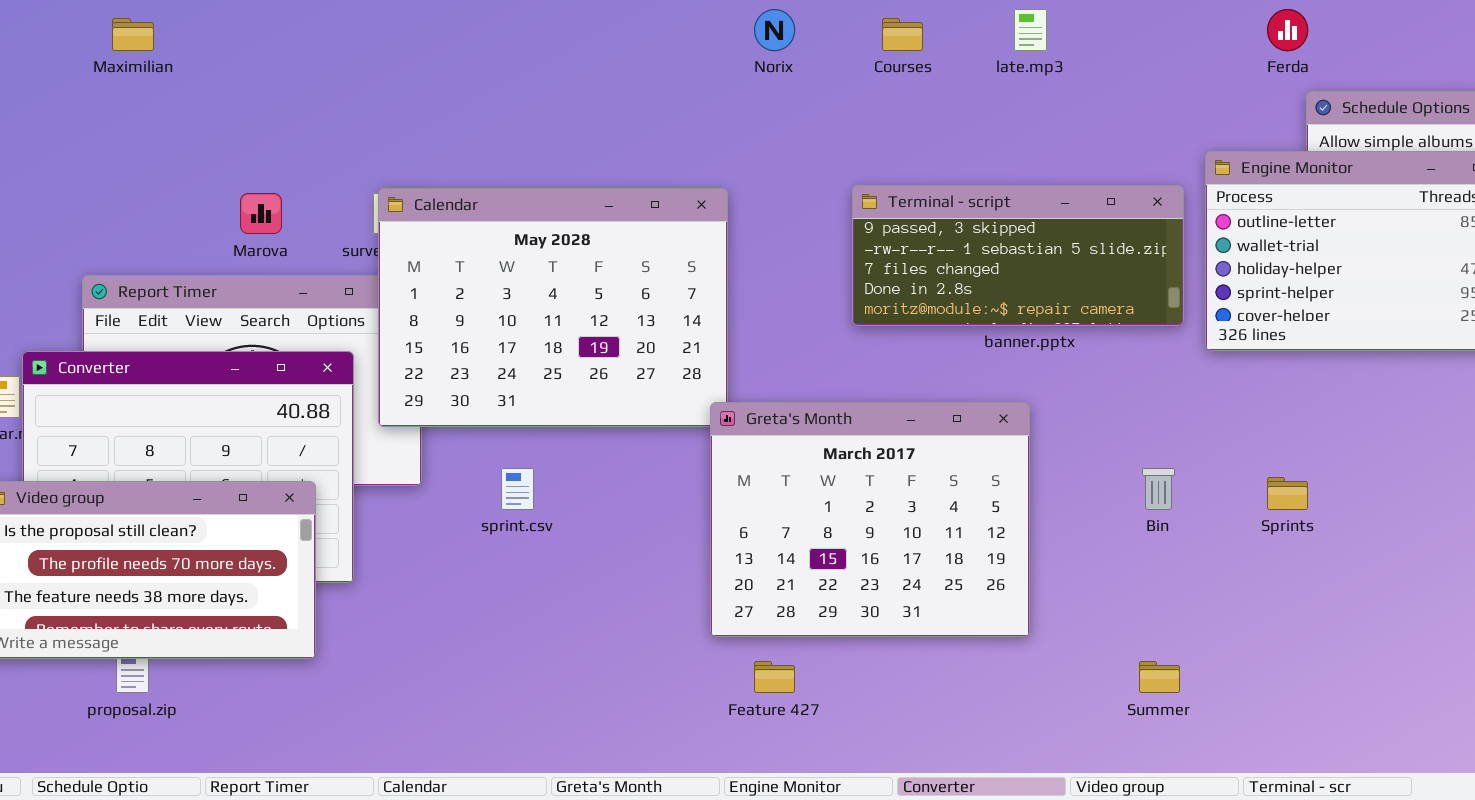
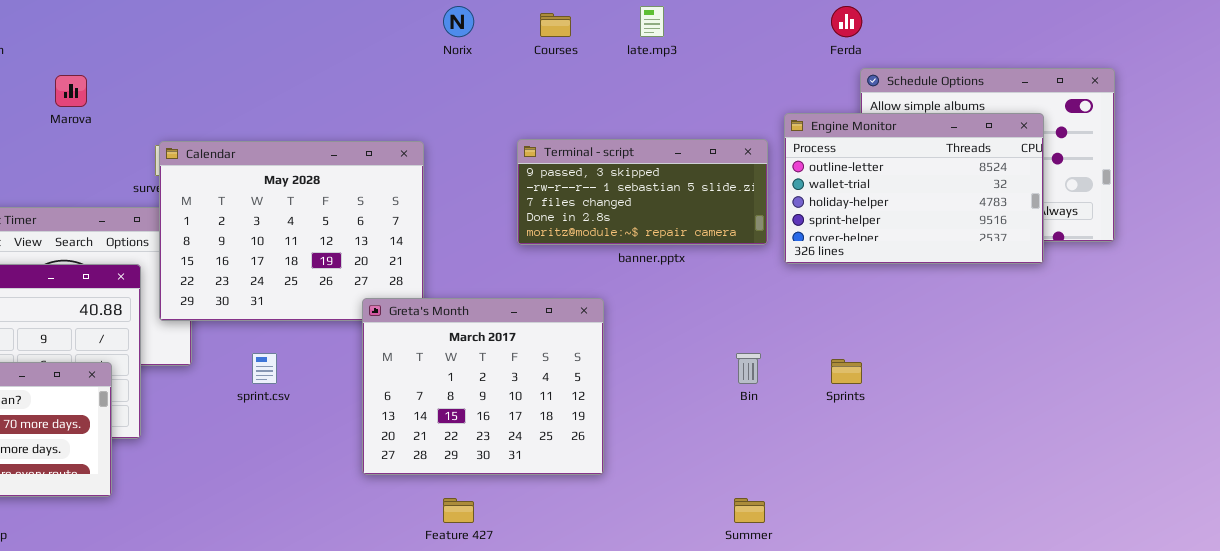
Marova: [240,193,282,234] -> [55,75,87,107], moved
Greta's Month: [710,402,1030,637] -> [362,298,604,475], moved

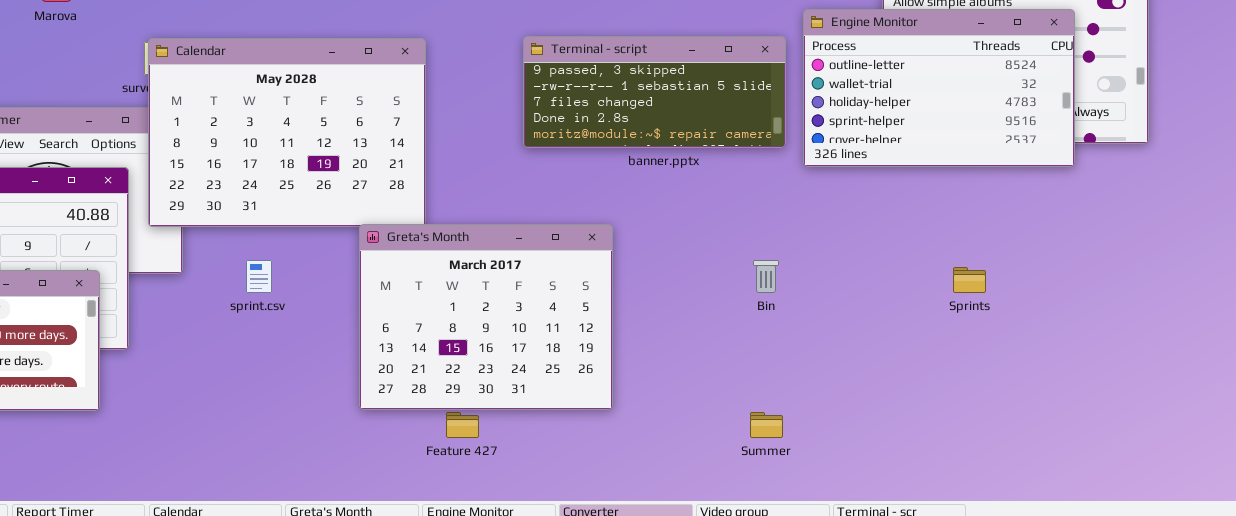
Greta's Month: [362,298,604,475] -> [359,224,613,410], moved
Sprints: [831,359,862,384] -> [953,267,986,293], moved

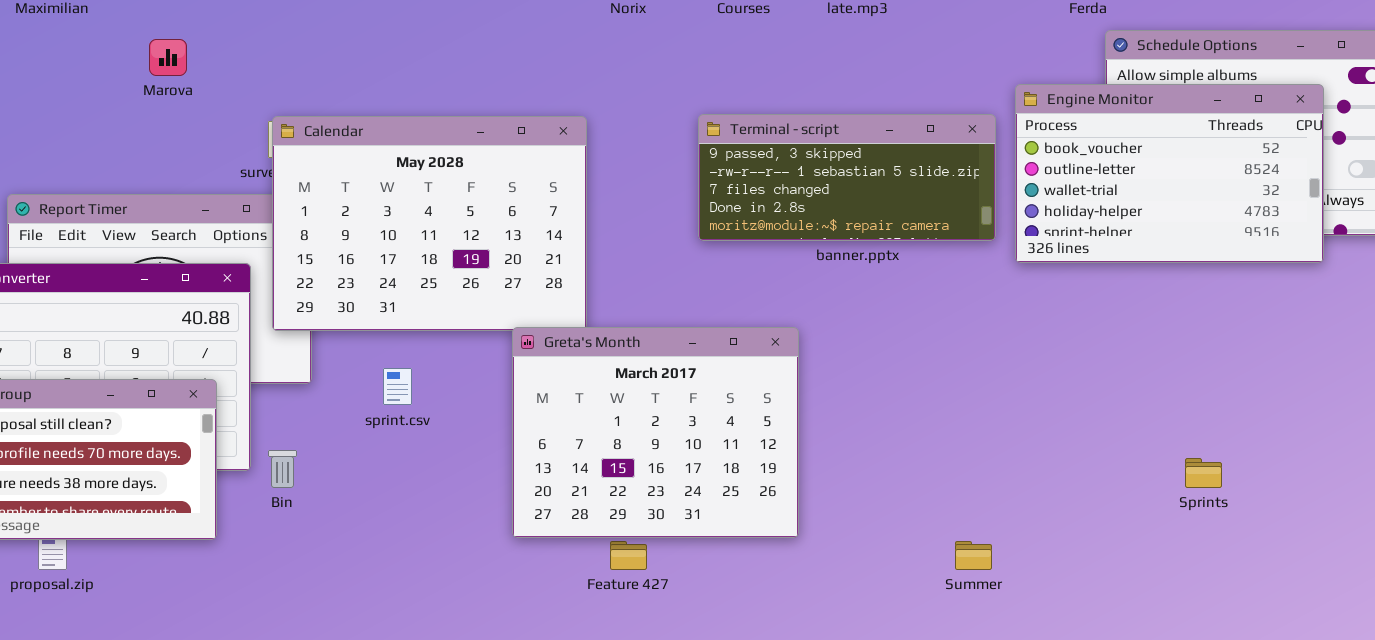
Engine Monitor: [803,9,1075,167] -> [1015,84,1324,263], scrolled up 1 row
Bin: [753,260,779,293] -> [268,450,297,488], moved
Sprints: [953,267,986,293] -> [1185,458,1222,488], moved

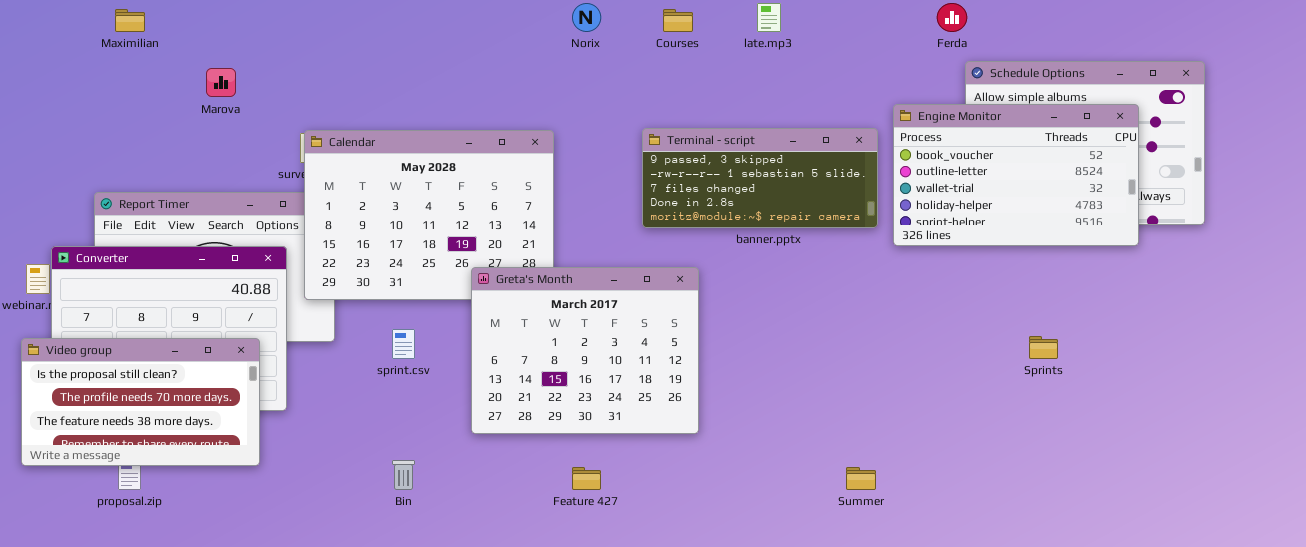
Greta's Month: [512,327,799,538] -> [471,267,699,434], moved
Bin: [268,450,297,488] -> [392,460,415,490], moved
Sprints: [1185,458,1222,488] -> [1029,336,1058,359], moved

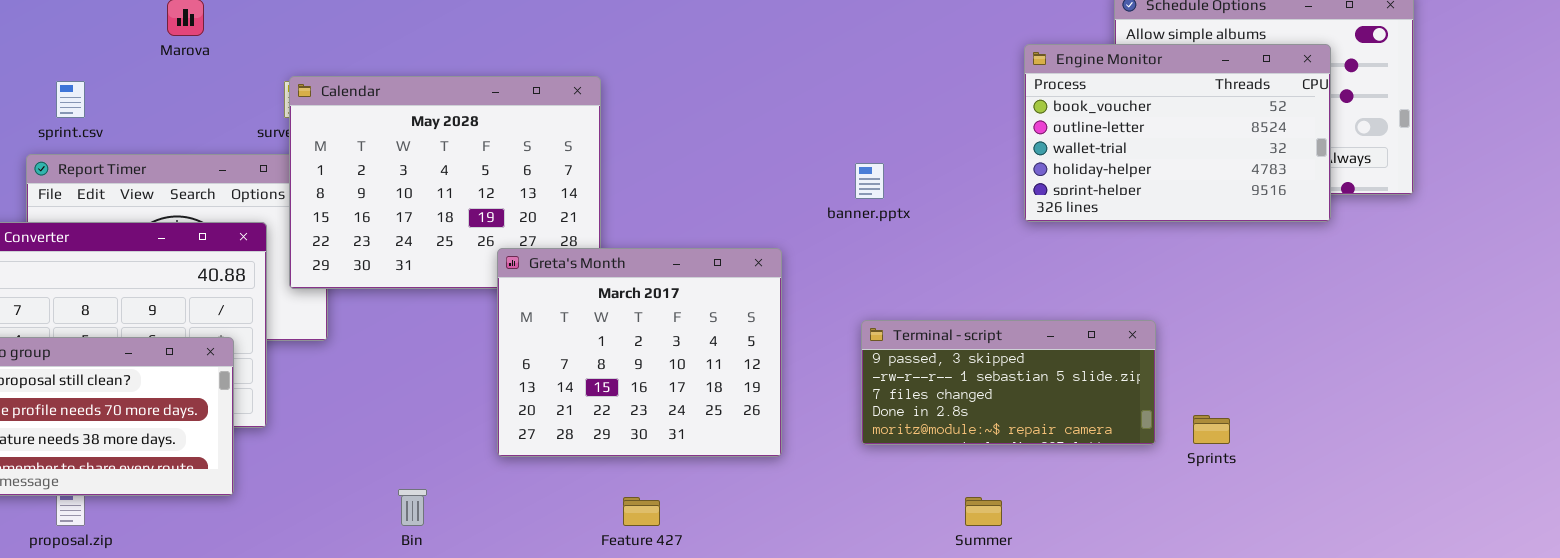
Terminal - script: [642,128,878,228] -> [861,320,1156,445], moved
sprint.csv: [392,329,415,359] -> [56,81,85,118], moved
Sprints: [1029,336,1058,359] -> [1193,415,1230,444], moved

